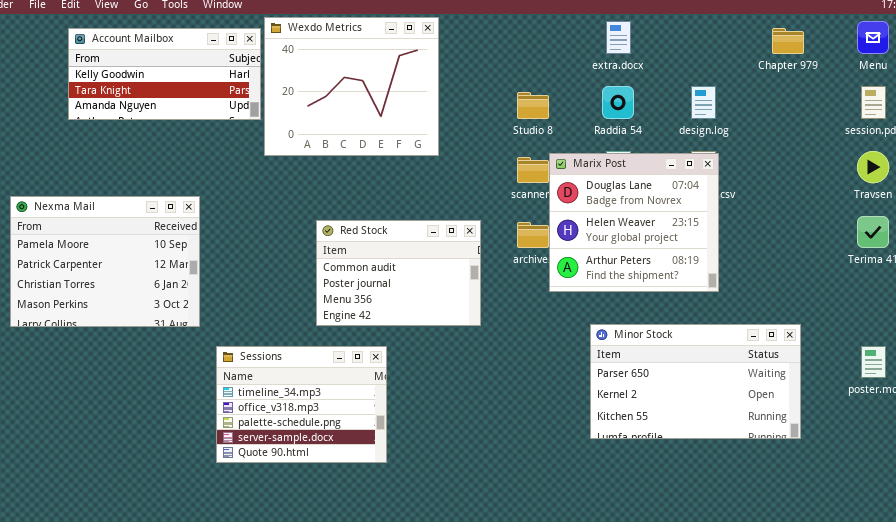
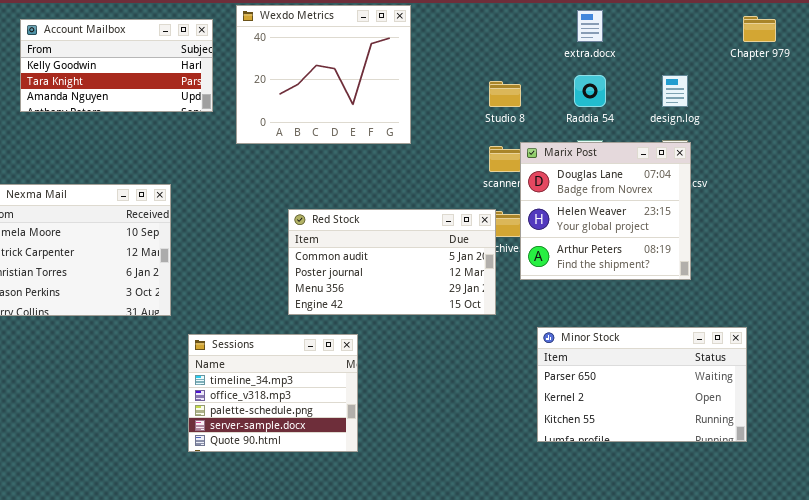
Account Mailbox: [68,28,261,120] -> [20,19,213,112], moved
Red Stock: [316,220,481,326] -> [288,209,496,315], resized
Minor Stock: [590,324,801,439] -> [537,327,747,442], moved

